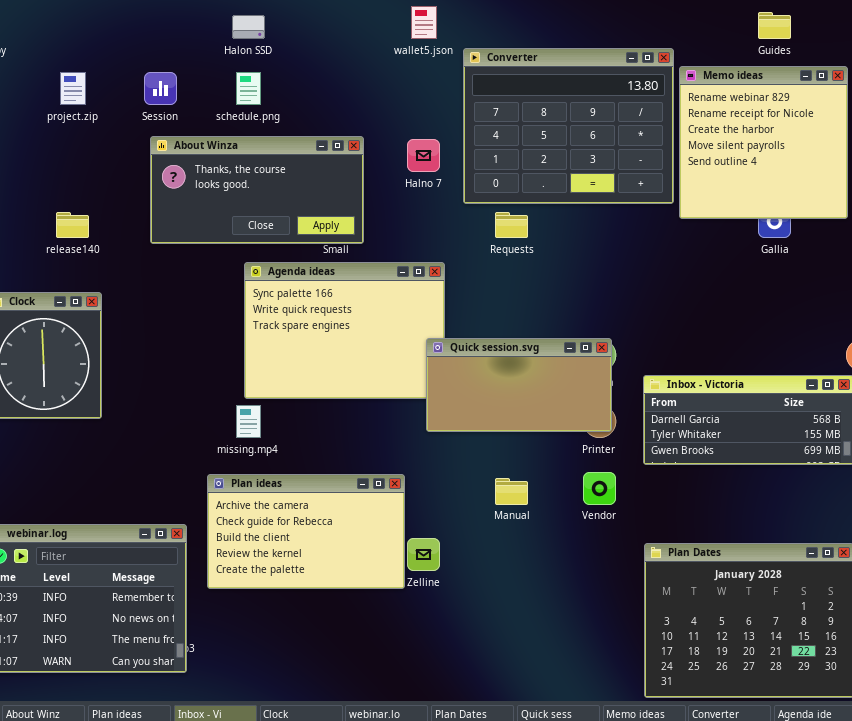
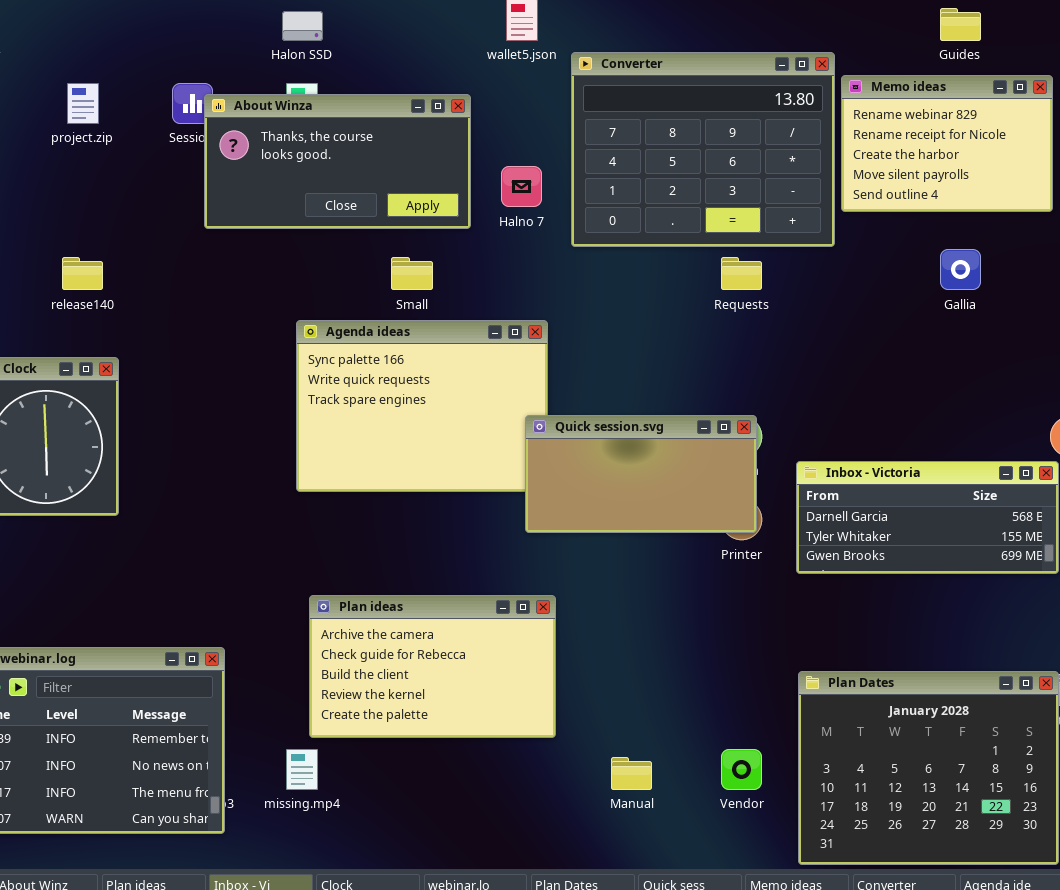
Memo ideas: [679,66,848,219] -> [841,75,1053,212], resized
About Winza: [150,136,364,244] -> [204,94,471,229], moved
Requests: [495,212,528,238] -> [721,257,762,290], moved
missing.mp4: [236,405,261,438] -> [286,749,318,790], moved
Vendor: [583,472,616,505] -> [721,749,762,790], moved
Plan ideas: [207,474,405,589] -> [309,595,556,738], moved
Manual: [495,478,528,505] -> [611,757,652,790], moved

